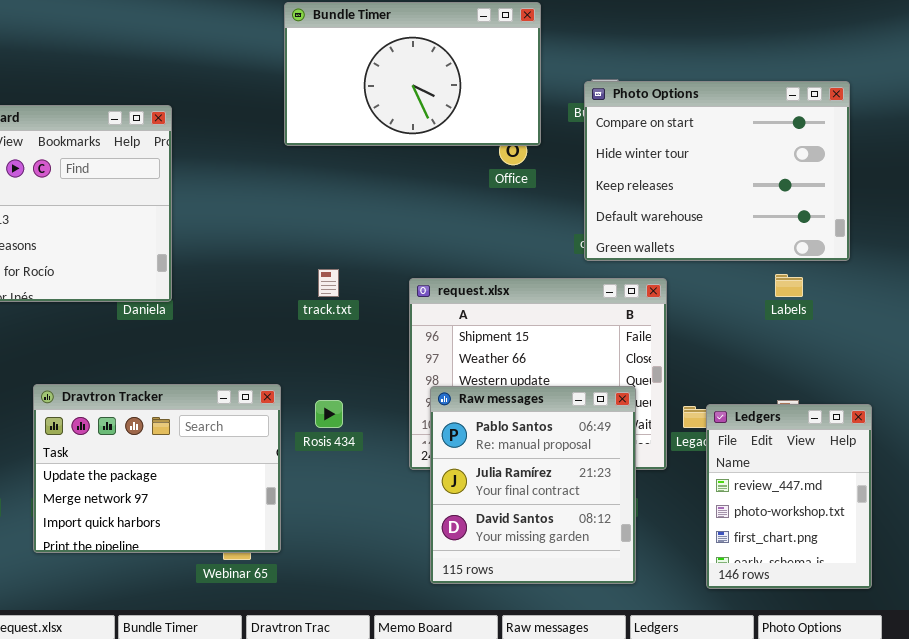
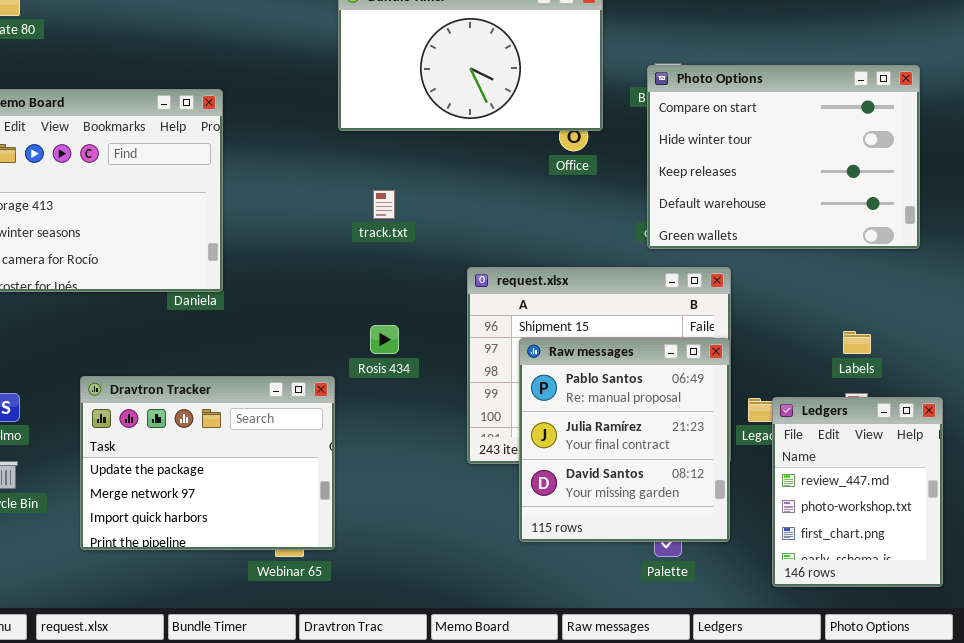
track.txt: [318,269,339,297] -> [373,190,395,219], moved
Labels: [775,274,803,297] -> [843,331,871,354], moved
Raw messages: [430,386,636,584] -> [519,338,730,542], moved
Rosis 434: [315,400,343,428] -> [370,325,399,354], moved

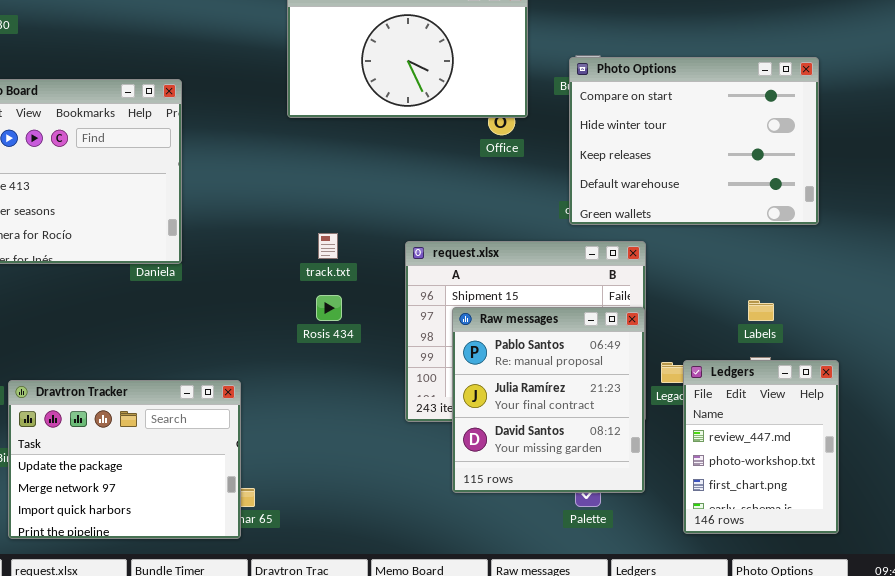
track.txt: [373,190,395,219] -> [318,233,338,259], moved
Dravtron Tracker: [80,376,335,550] -> [8,380,241,539], moved

